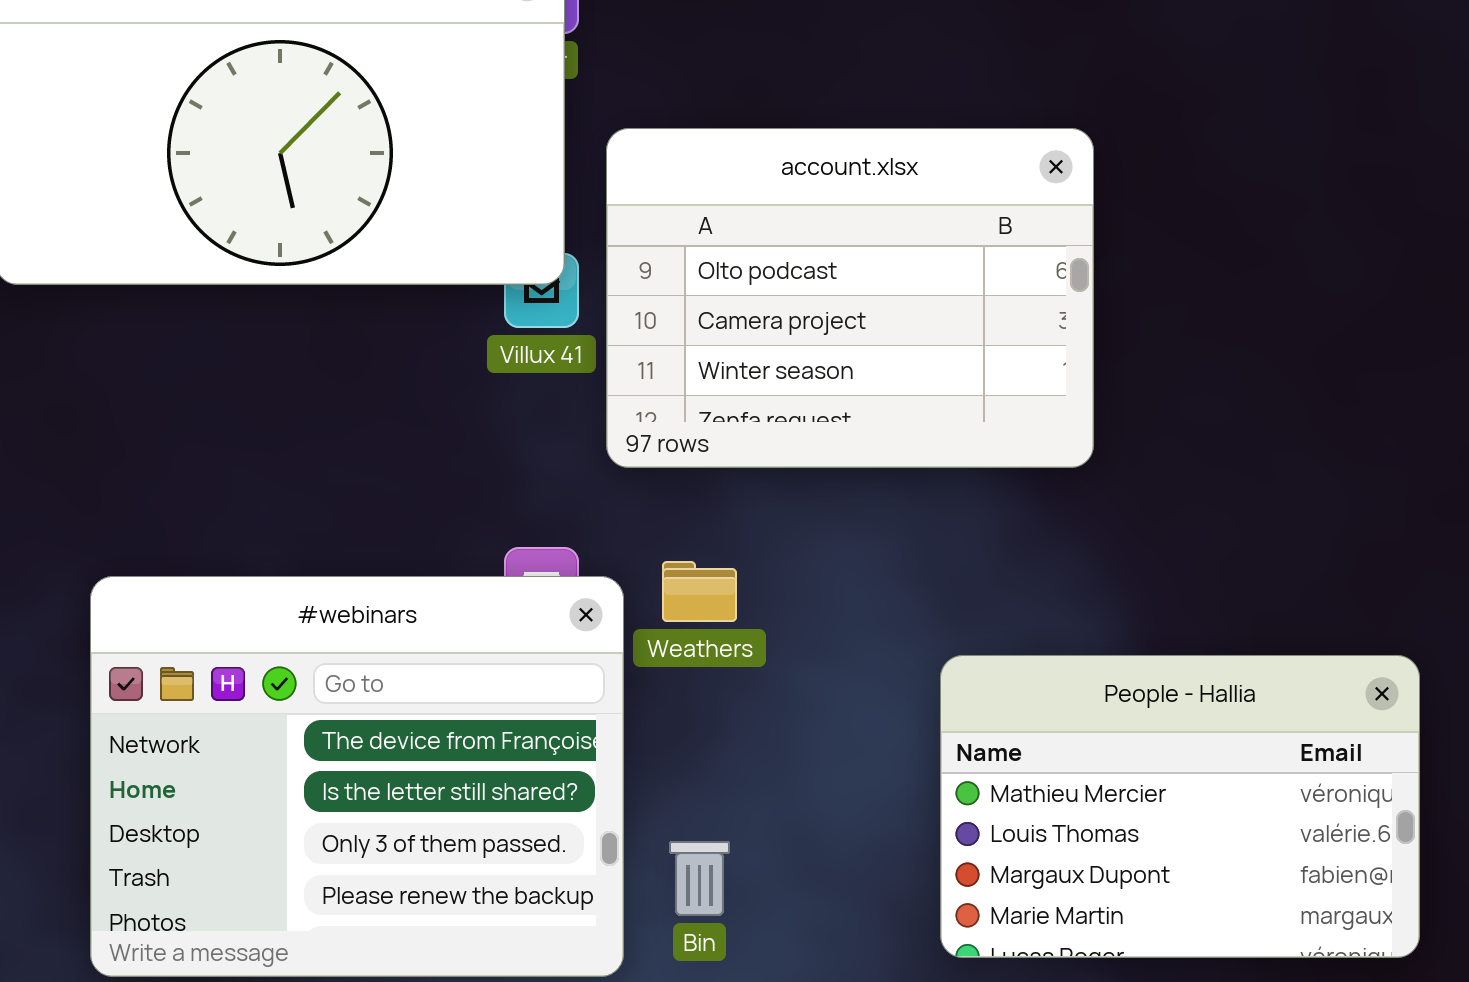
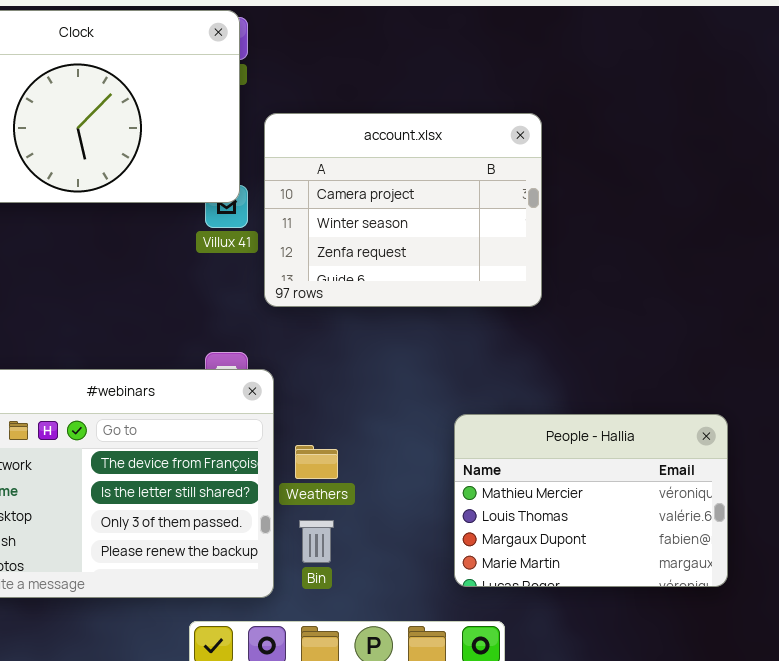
account.xlsx: [606,128,1094,468] -> [264,113,542,307], scrolled down 1 row
Weathers: [662,561,737,622] -> [295,445,338,479], moved

